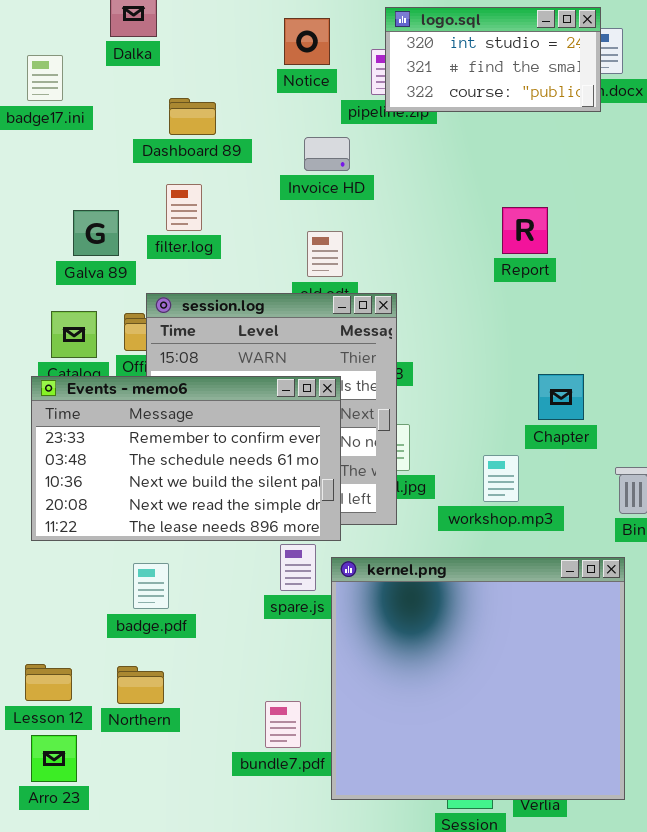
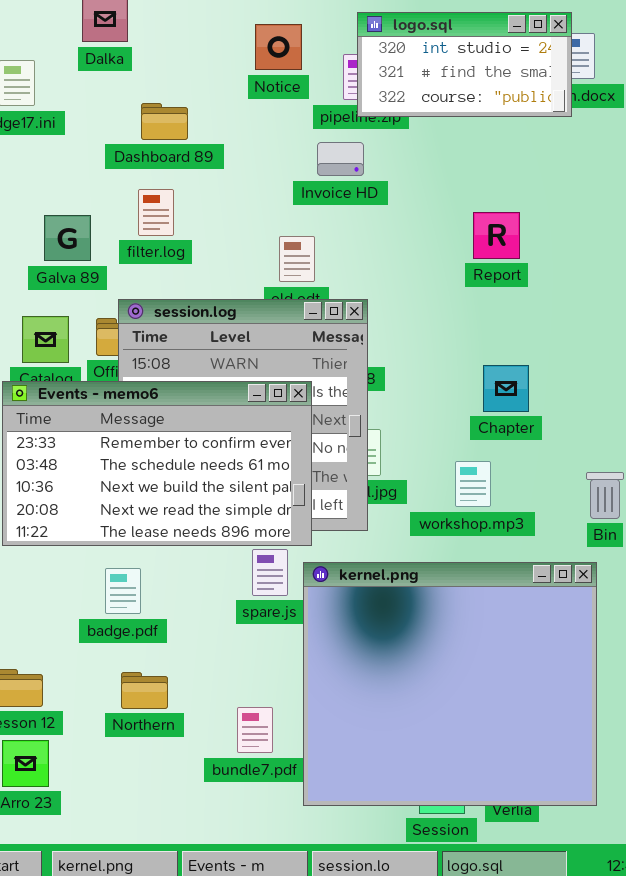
Invoice HD: [304,137,350,171] -> [317,142,364,176], moved
Chapter: [538,374,584,420] -> [483,365,529,412], moved
Northern: [117,666,164,704] -> [121,672,168,709], moved

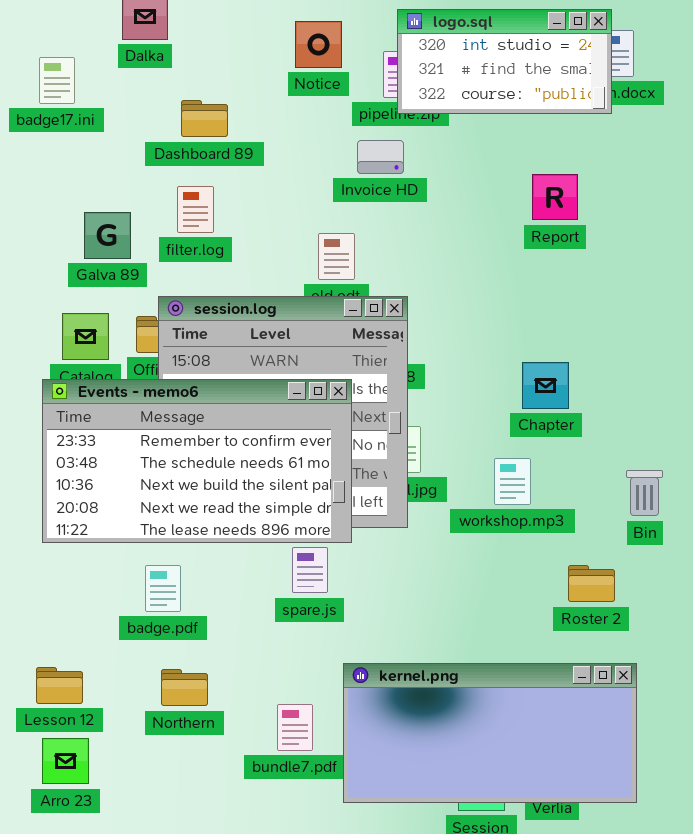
Report: [473,212,520,259] -> [532,174,578,220], moved
kernel.png: [303,562,597,806] -> [343,663,637,803], resized

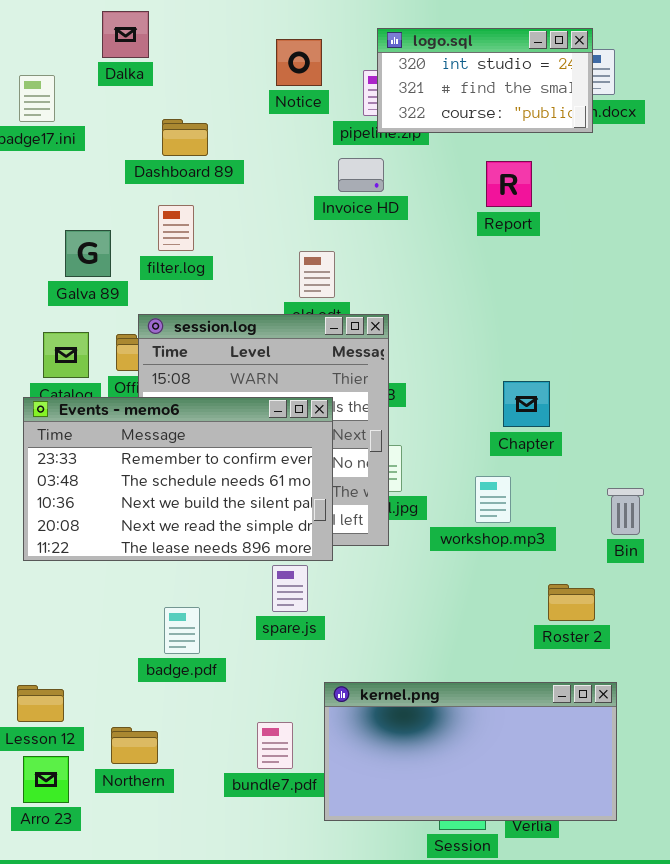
Report: [532,174,578,220] -> [486,161,532,207], moved
badge.pdf: [145,565,181,612] -> [164,607,200,654], moved
Northern: [161,669,208,706] -> [111,727,158,764], moved

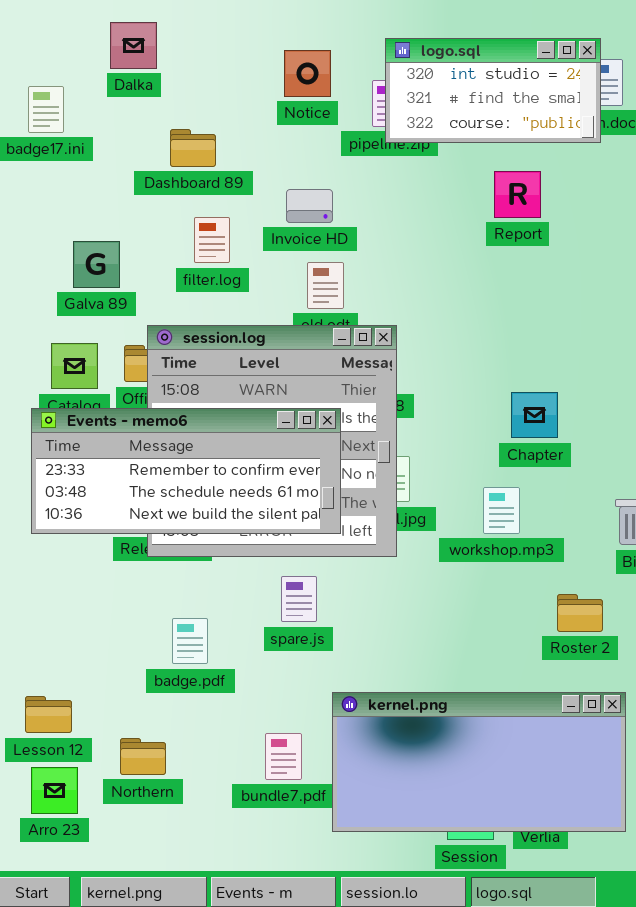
Invoice HD: [338,158,384,192] -> [286,189,333,223], moved
filter.log: [158,205,194,251] -> [194,217,230,263], moved
Events - memo6: [23,397,333,561] -> [31,408,341,534], resized

